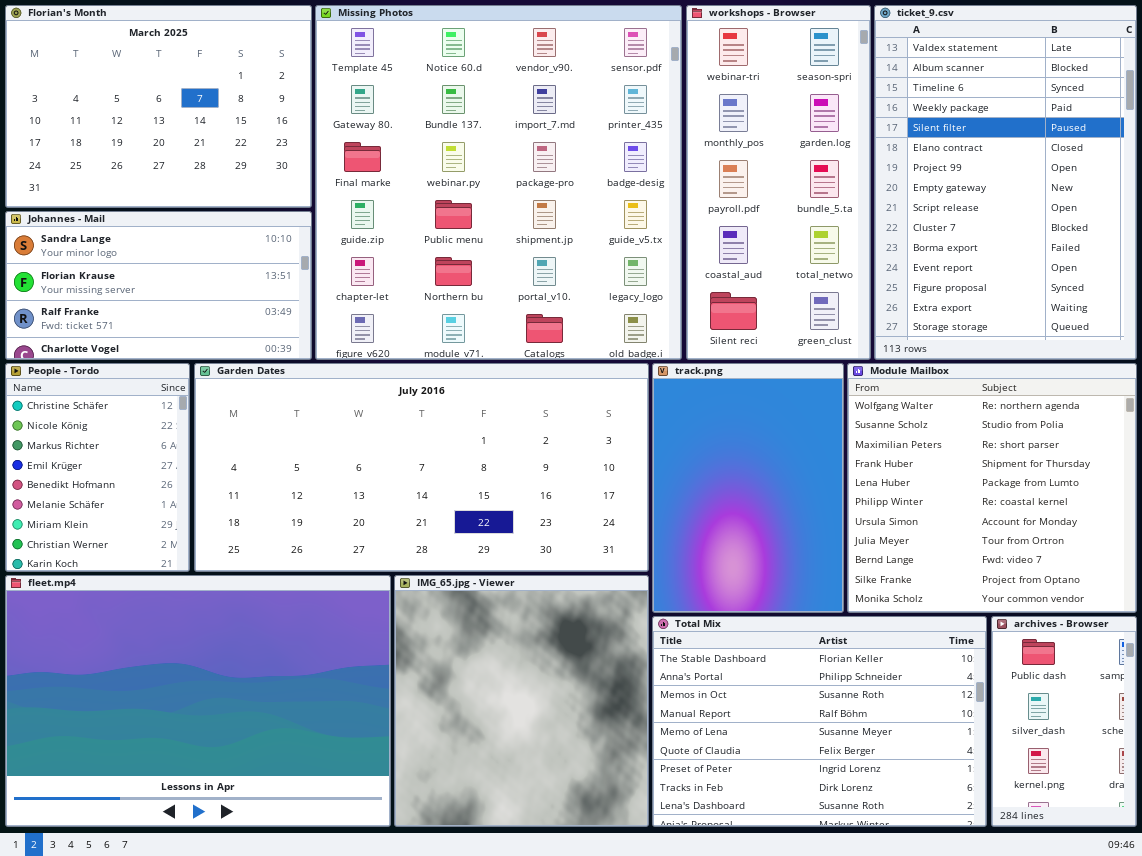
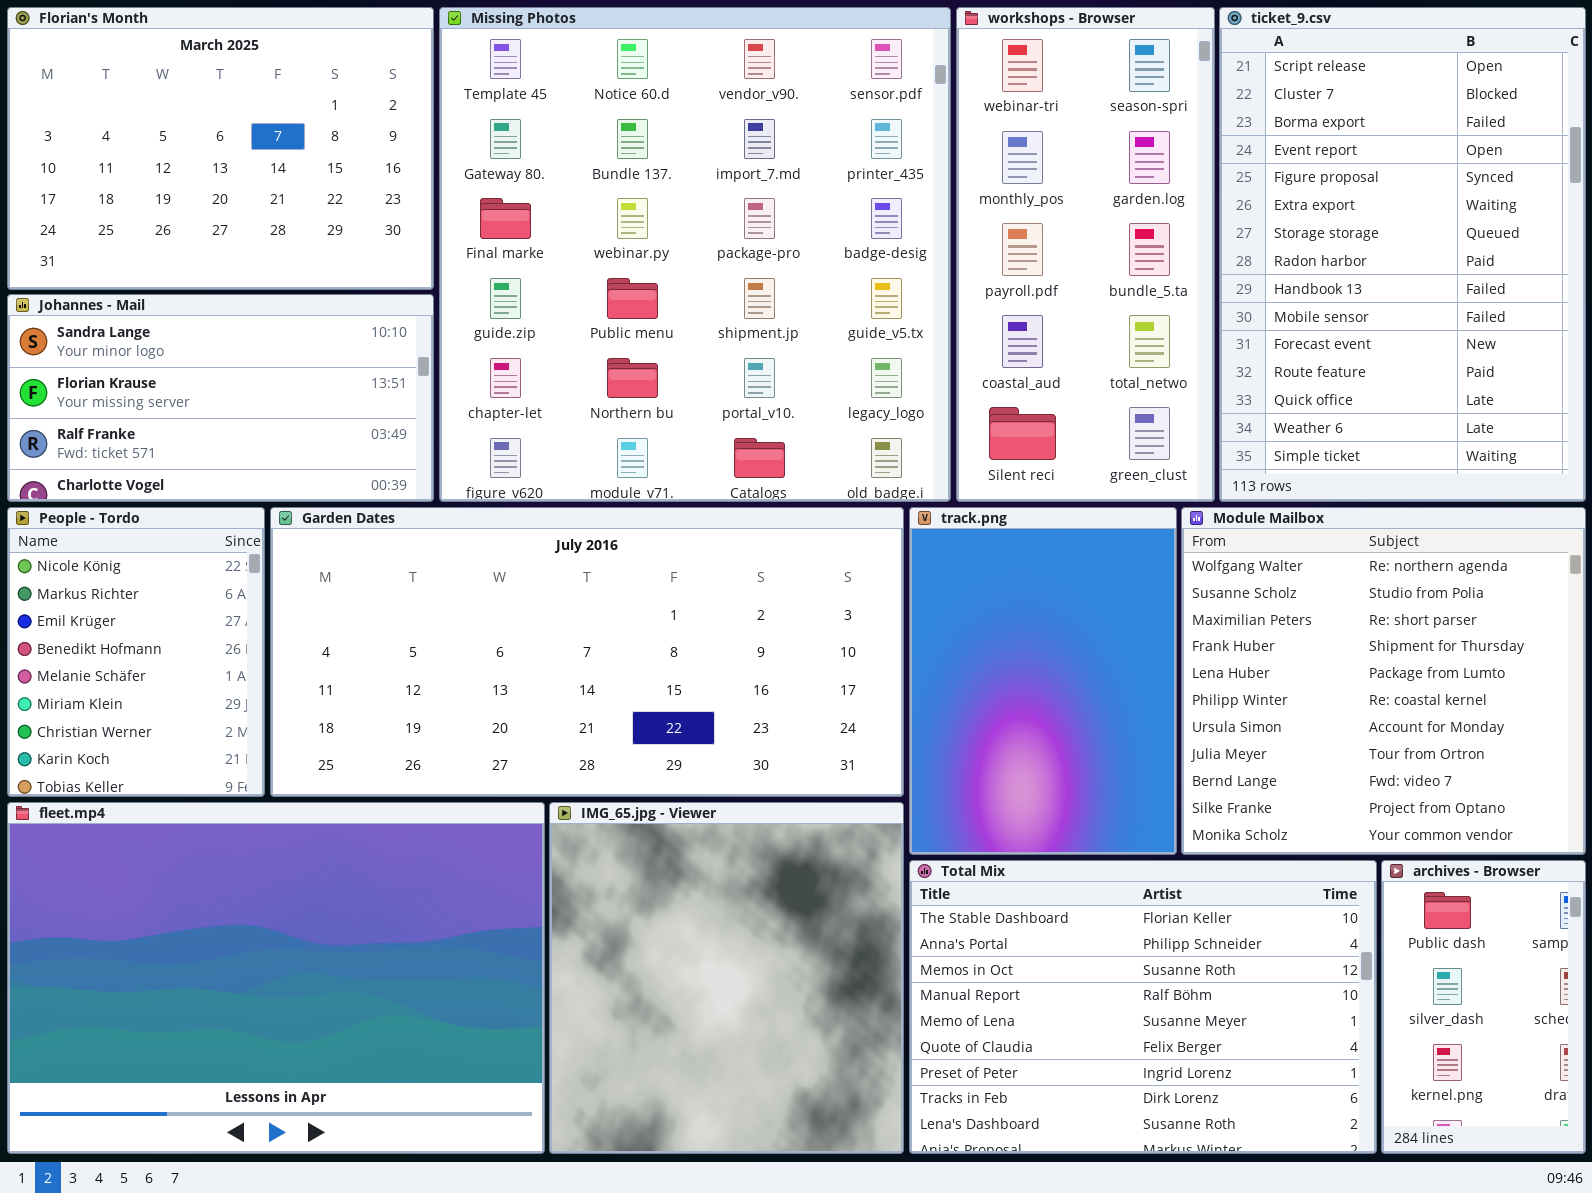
ticket_9.csv: [874,5,1137,360] -> [1219,7,1586,502], scrolled down 8 rows
People - Tordo: [5,363,190,572] -> [7,507,265,797], scrolled down 1 row

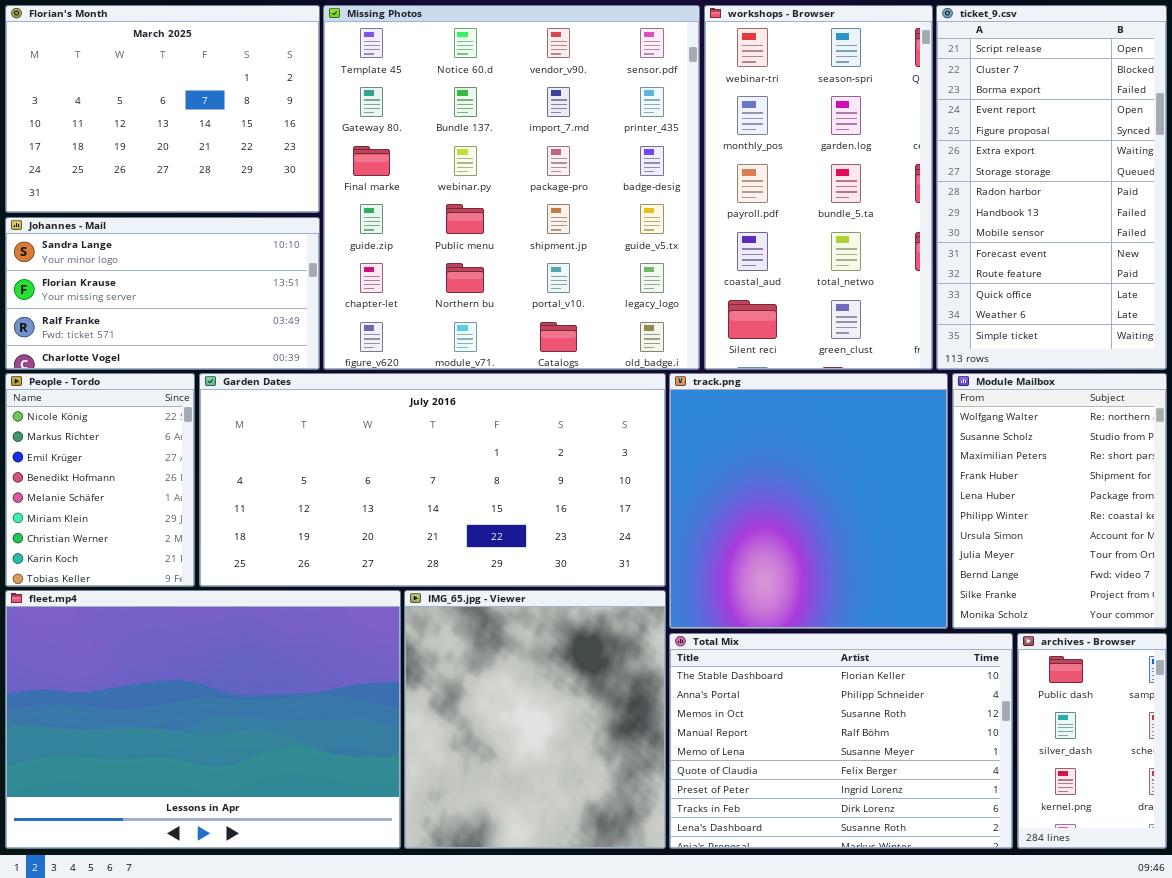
workshops - Browser: [956,7,1215,502] -> [704,5,933,370], resized
ticket_9.csv: [1219,7,1586,502] -> [936,5,1167,370], resized
track.png: [909,507,1177,855] -> [669,373,948,629], resized
Module Mailbox: [1181,507,1586,855] -> [952,373,1167,629], resized

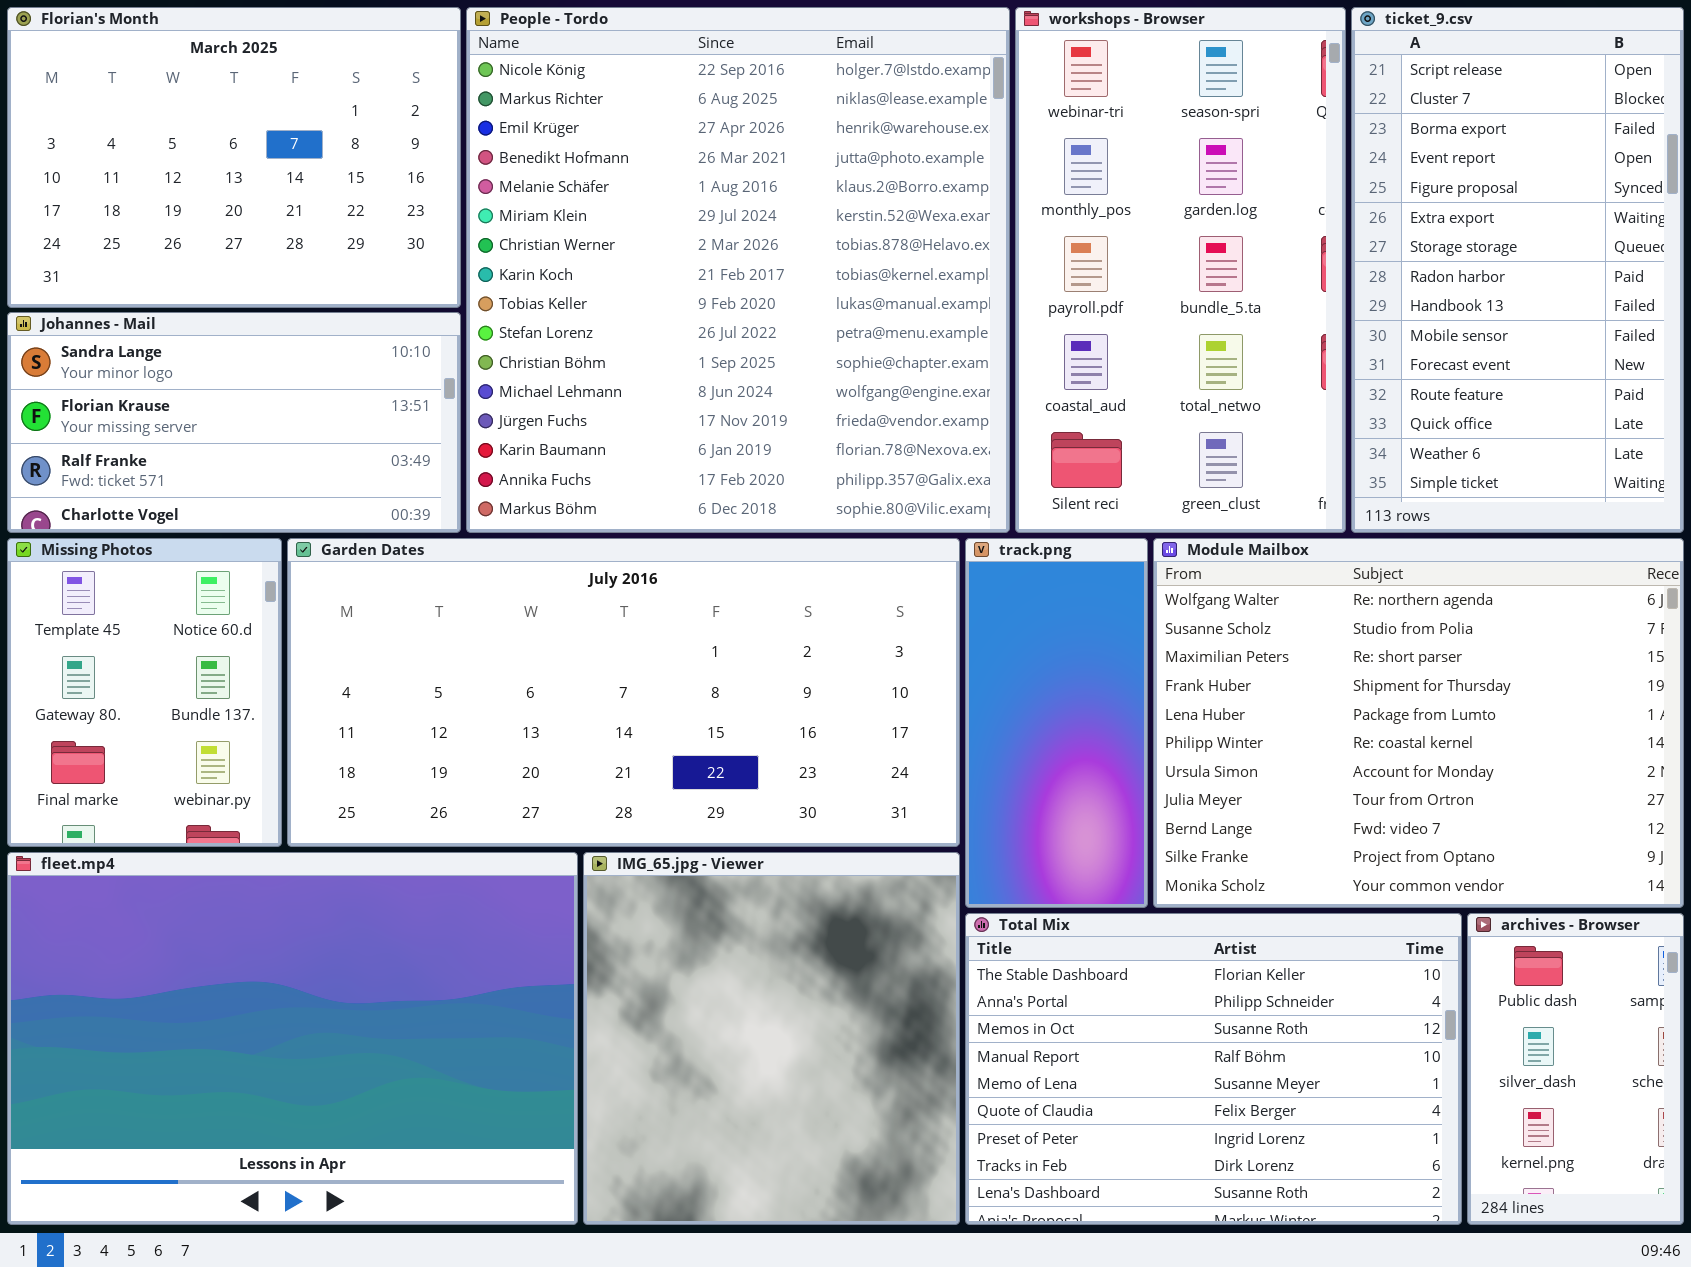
Missing Photos: [323,5,700,370] -> [7,538,282,847], moved, resized
People - Tordo: [5,373,195,587] -> [466,7,1010,533], moved, resized
track.png: [669,373,948,629] -> [965,538,1148,908], resized
Module Mailbox: [952,373,1167,629] -> [1153,538,1684,908], resized

